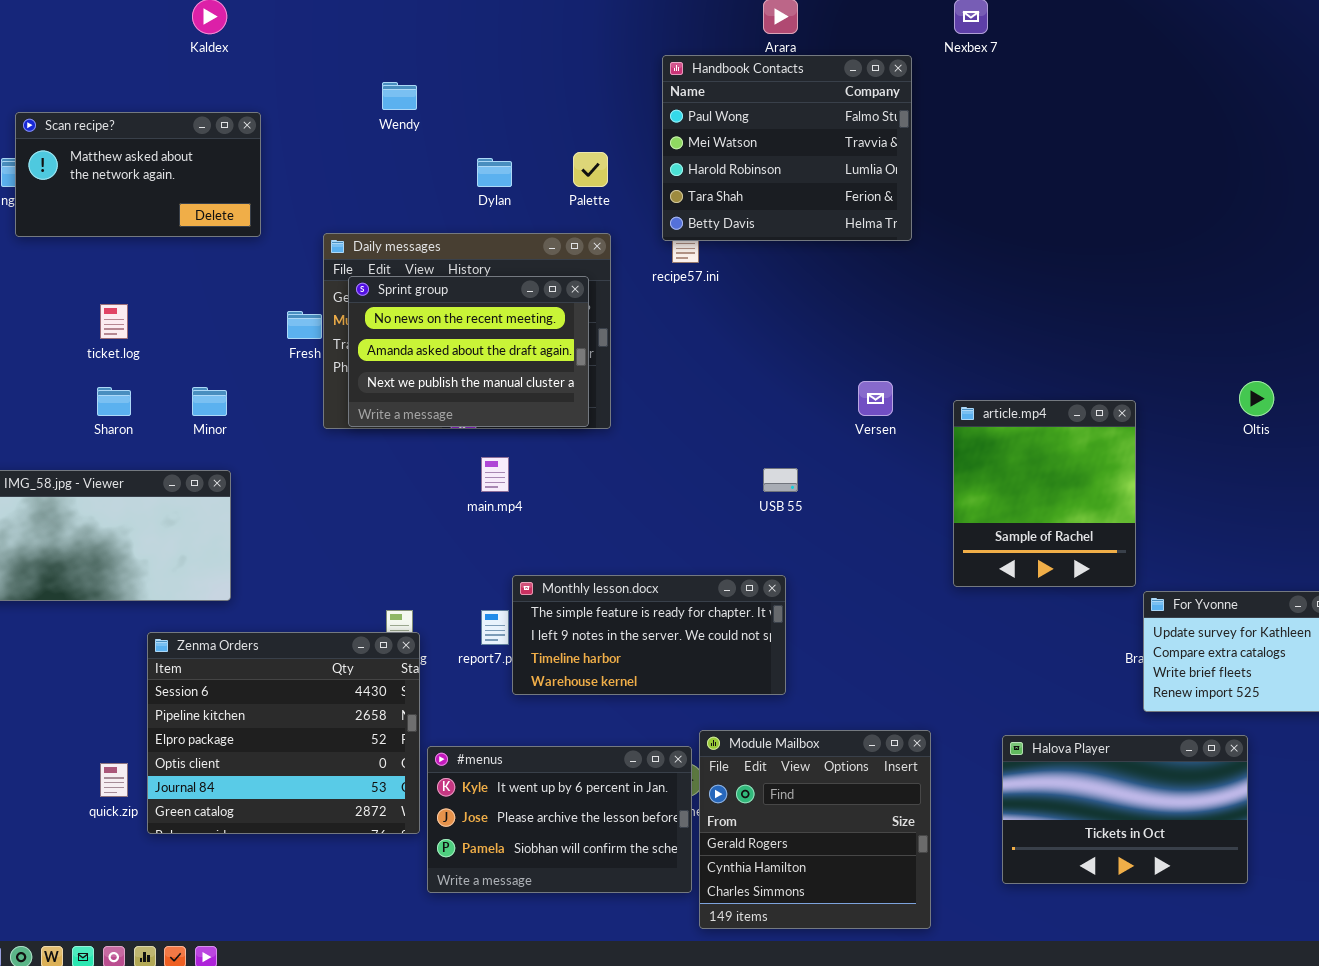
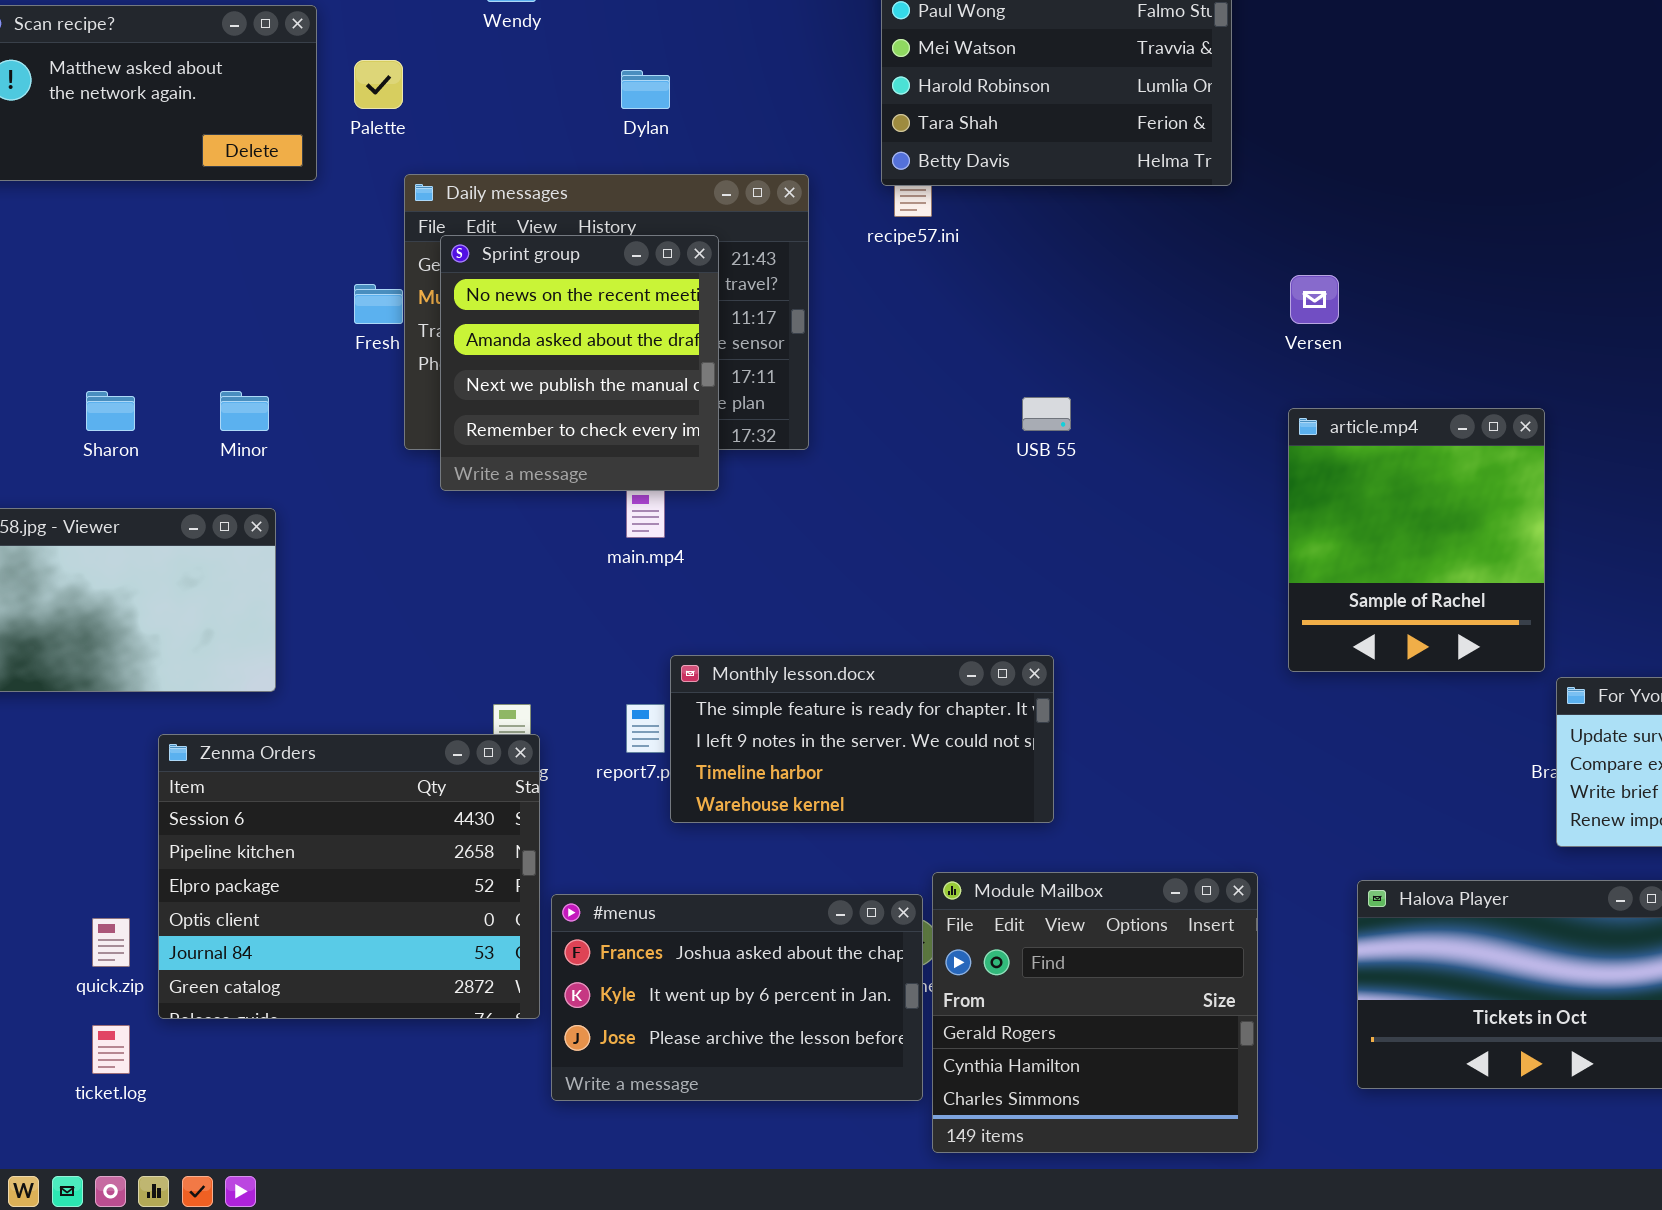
Palette: [573,152,608,187] -> [354,60,403,109], moved
Sprint group: [348,276,589,427] -> [440,235,719,491], resized
ticket.log: [100,304,128,339] -> [92,1025,130,1074], moved
Versen: [858,381,893,416] -> [1290,275,1339,324], moved
USB 55: [763,468,798,492] -> [1022,397,1071,431], moved
#menus: [427,746,692,893] -> [551,894,923,1101], scrolled up 1 row

